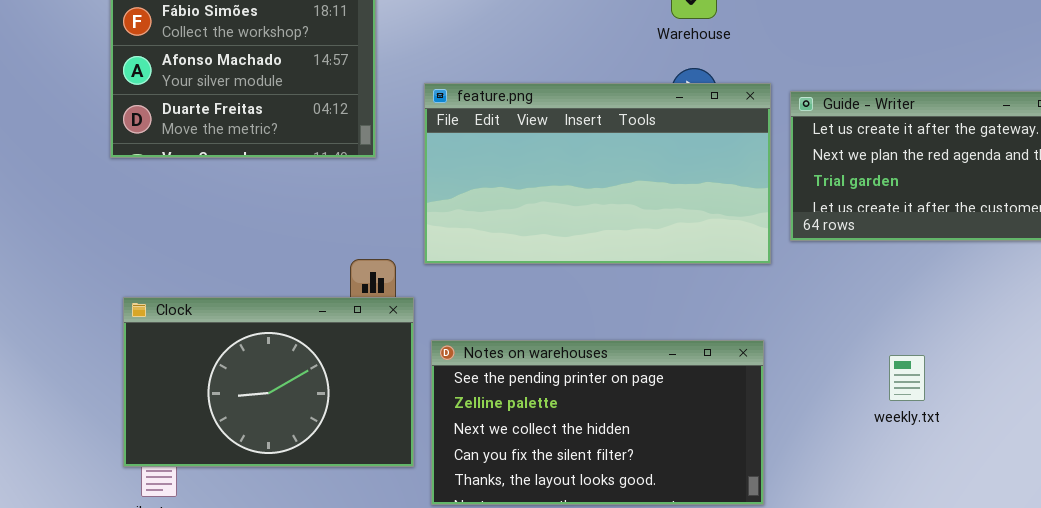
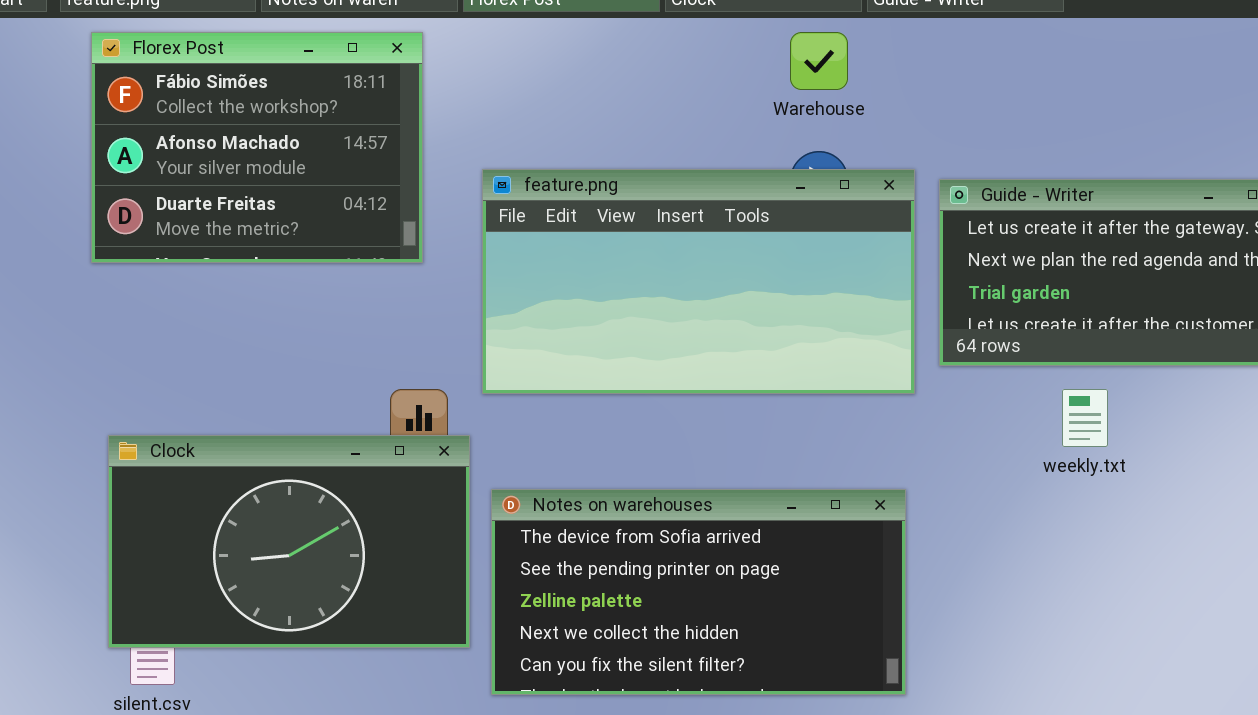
Notes on warehouses: [431,340,764,505] -> [491,489,906,695], scrolled up 1 row
weekly.txt: [889,355,925,401] -> [1062,389,1108,447], moved

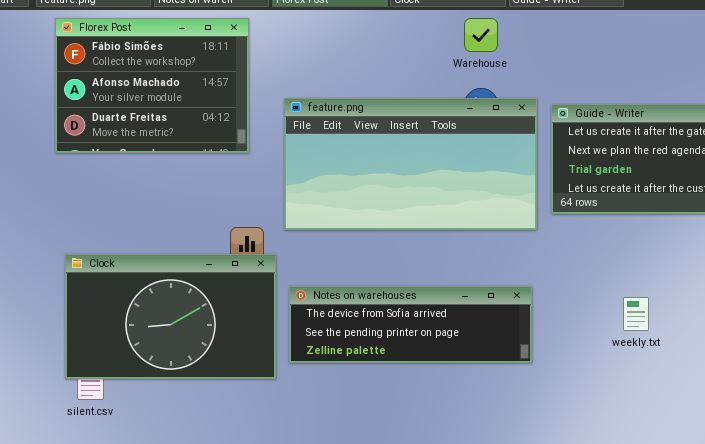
weekly.txt: [1062,389,1108,447] -> [623,297,649,331], moved
Notes on warehouses: [491,489,906,695] -> [289,286,532,363], resized

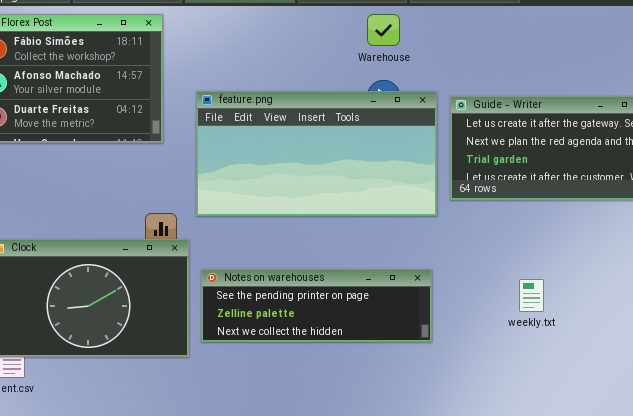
Notes on warehouses: [289,286,532,363] -> [201,269,432,342], scrolled down 1 row

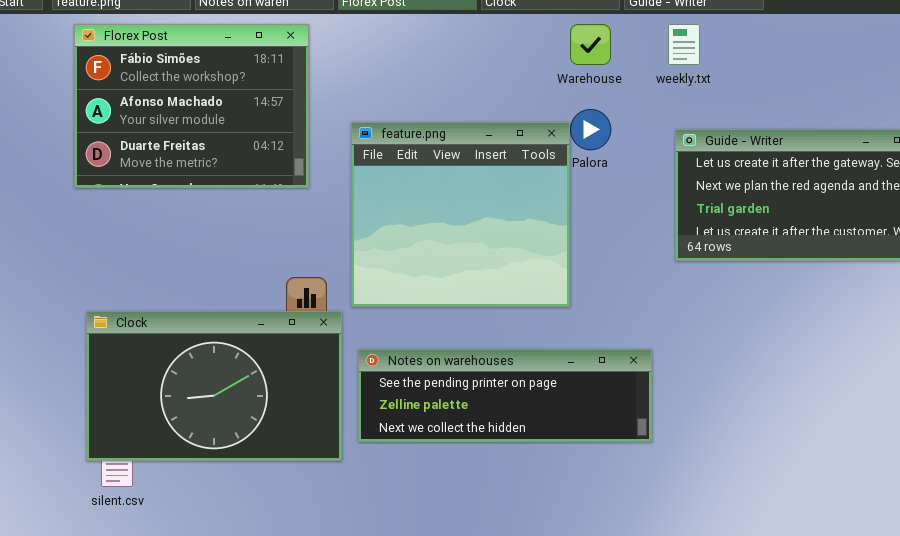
feature.png: [196,91,437,216] -> [351,122,570,307], resized
weekly.txt: [519,279,544,312] -> [668,24,700,65], moved

